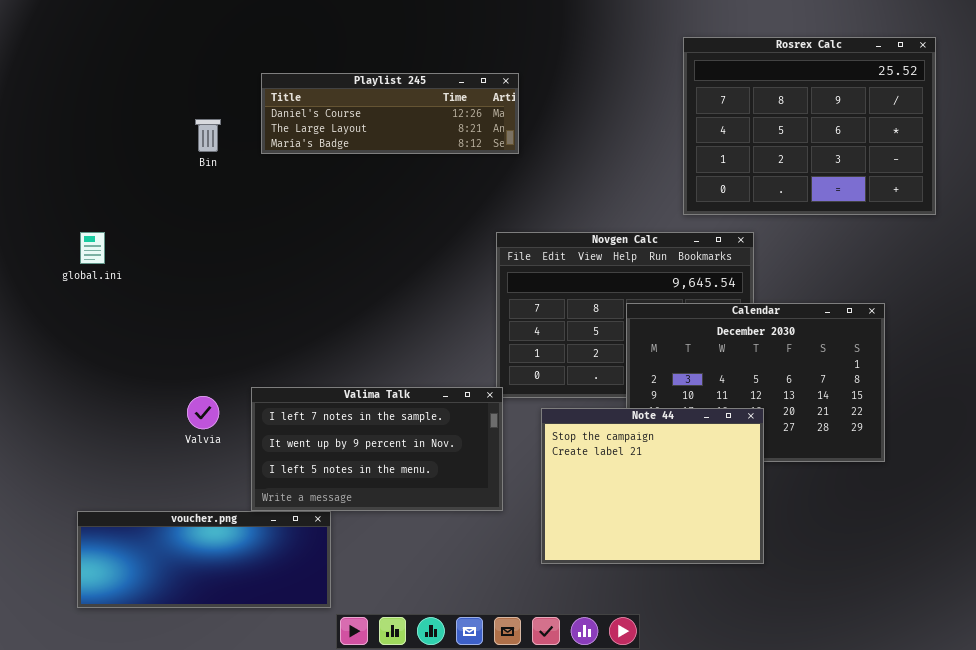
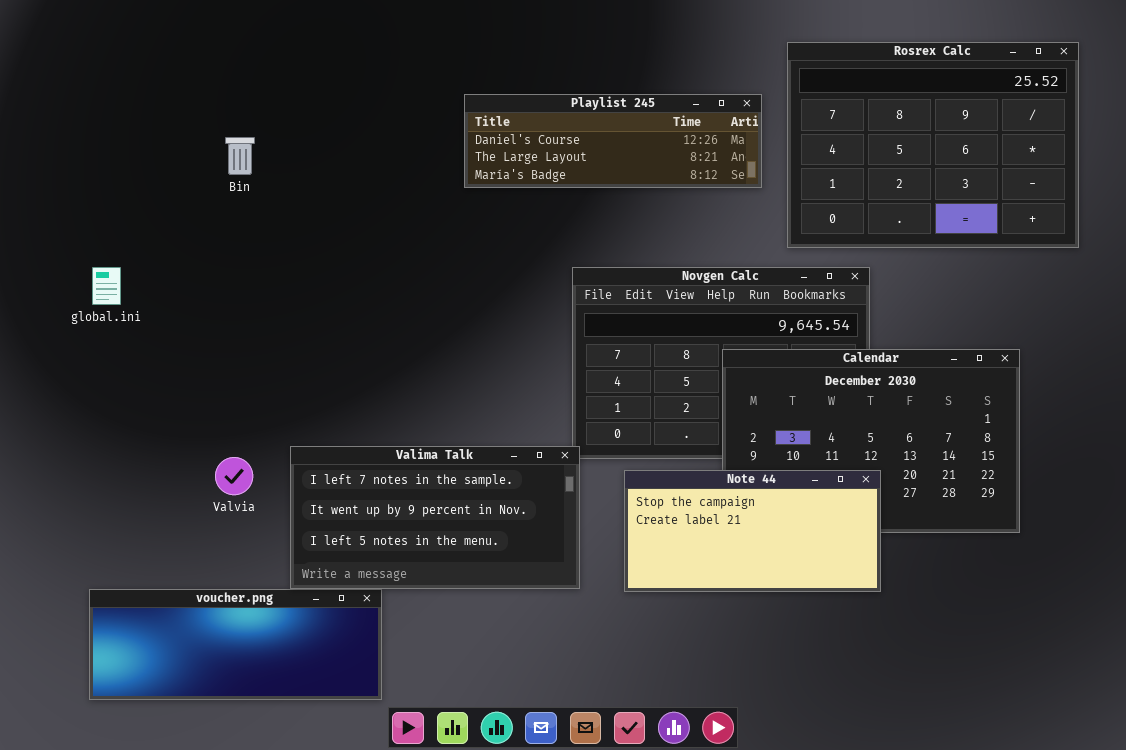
Playlist 245: [261,73,519,154] -> [464,94,762,188], moved
Note 44: [541,408,764,564] -> [624,470,881,592], resized

